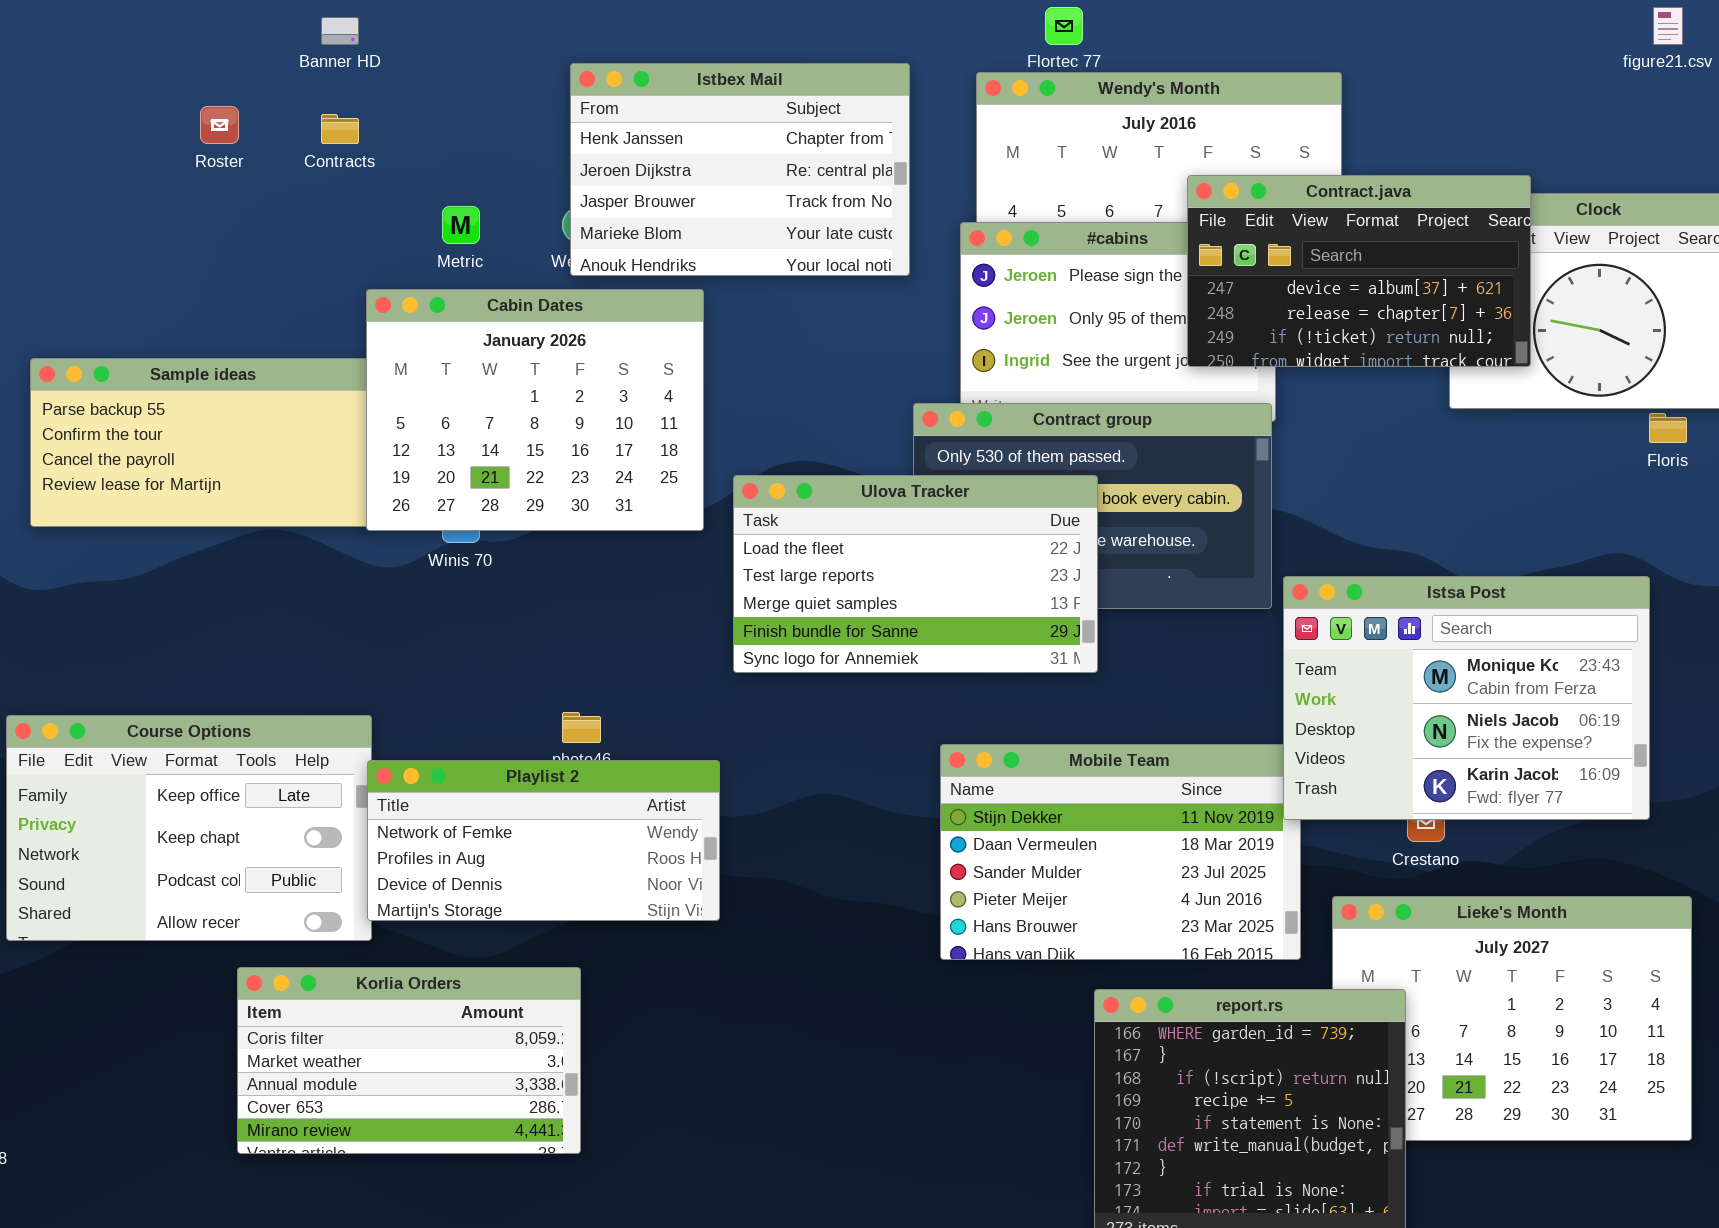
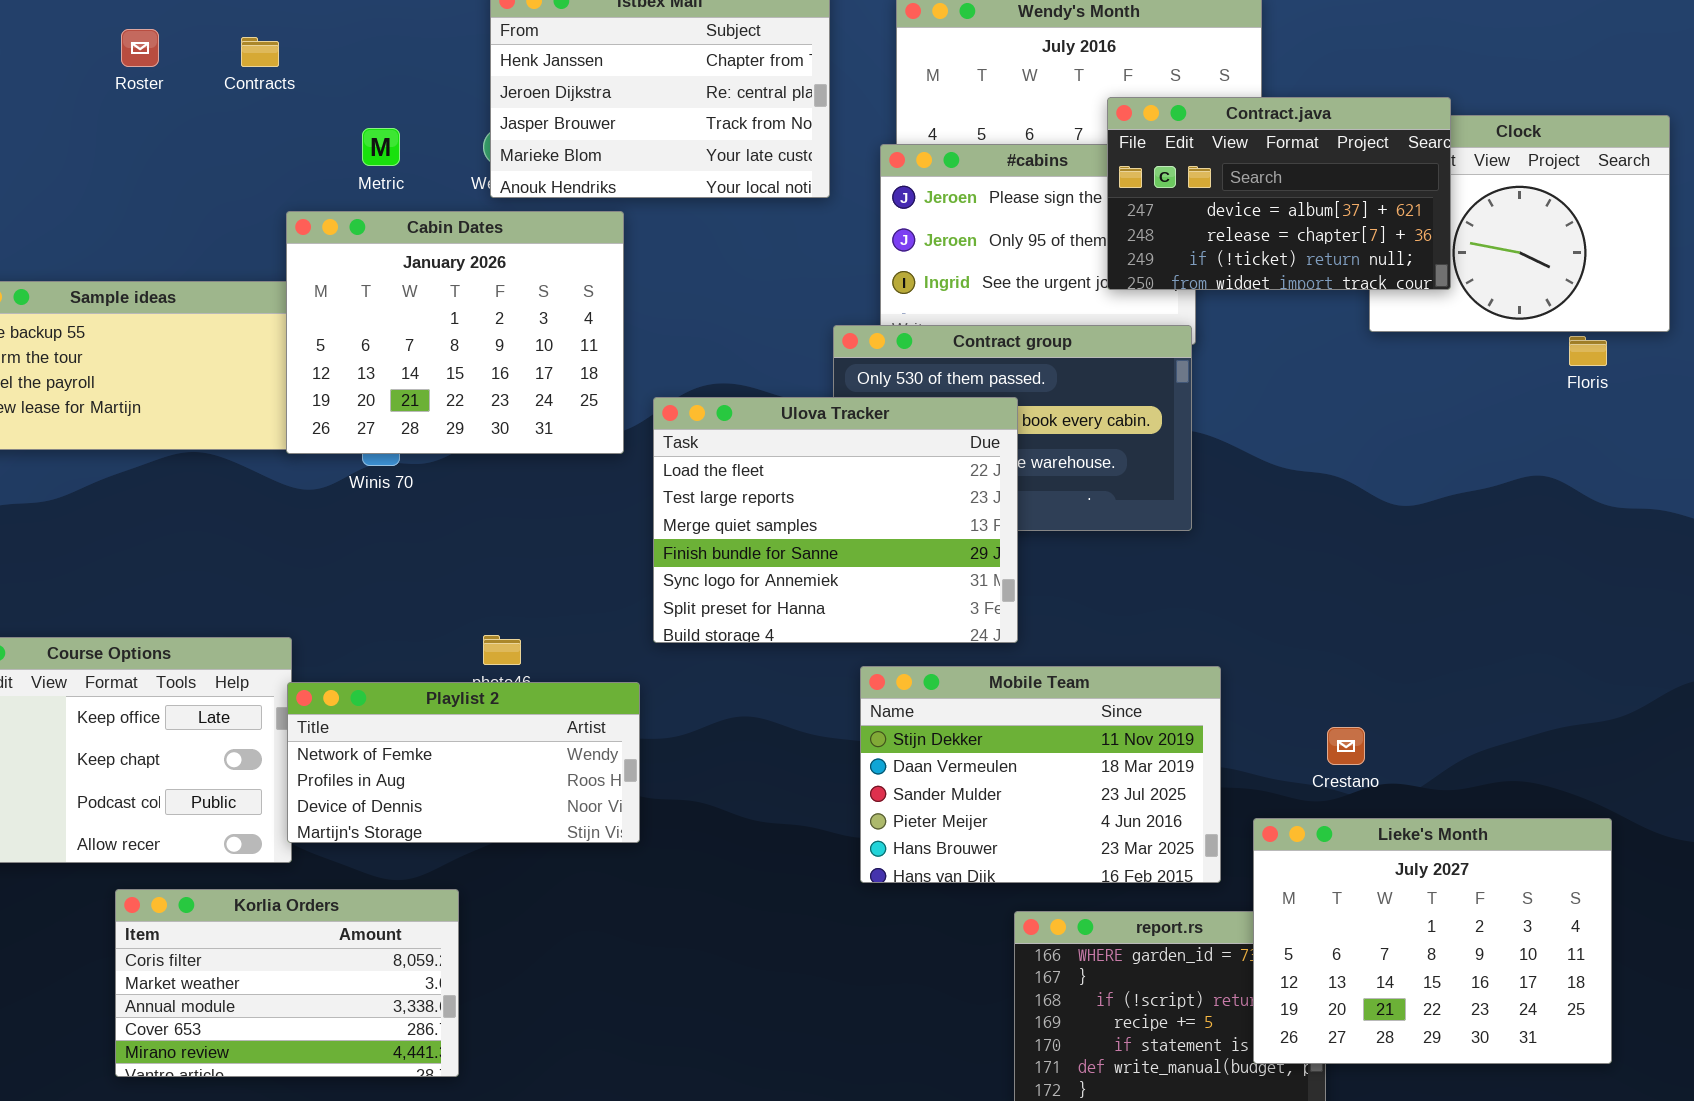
Ulova Tracker: [733,475,1098,673] -> [653,397,1018,643], resized
Istsa Post: [1283,576,1650,820] -> none, closed
Lieke's Month: [1332,896,1692,1141] -> [1253,818,1612,1064], raised
Korlia Orders: [237,967,581,1154] -> [115,889,459,1077], moved

